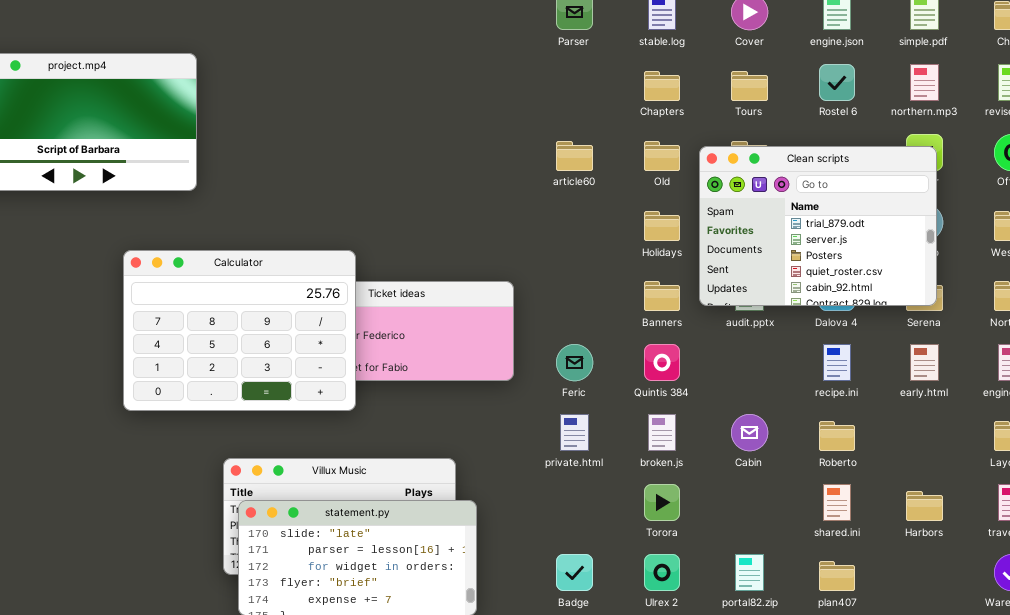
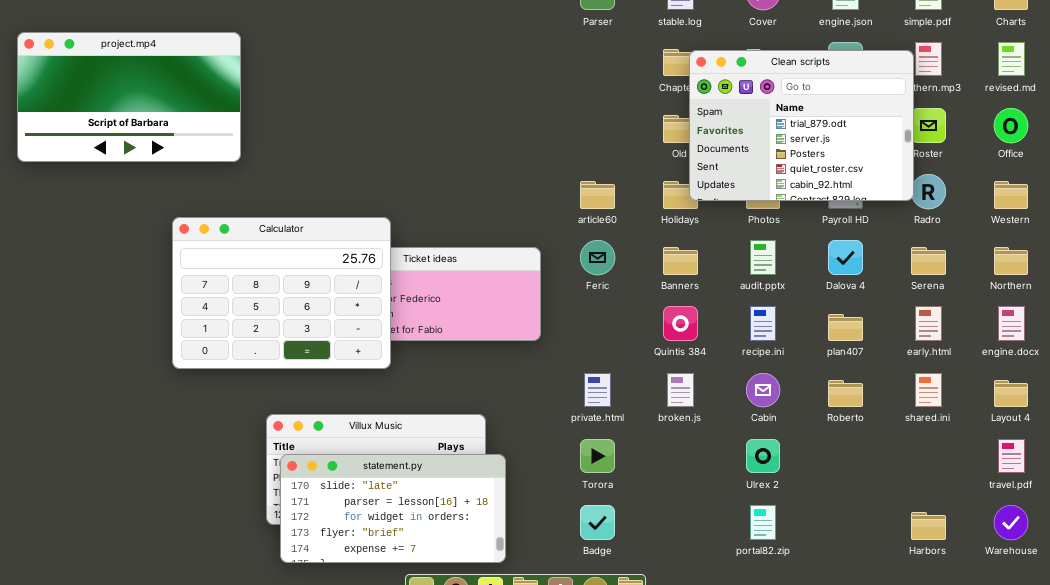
article60: [556,141,593,171] -> [580,181,615,209], moved
Clean scripts: [699,146,937,306] -> [689,50,914,201], moved
Feric: [556,344,593,381] -> [580,240,615,275], moved
recipe.ini: [823,344,851,381] -> [750,306,776,341], moved
Torora: [644,484,680,521] -> [580,439,615,473], moved
shared.ini: [823,484,851,521] -> [915,373,942,407], moved
Harbors: [906,491,943,521] -> [911,512,946,540], moved
Ulrex 2: [644,554,680,591] -> [746,439,780,473], moved
plan407: [819,561,855,591] -> [828,314,863,341], moved

